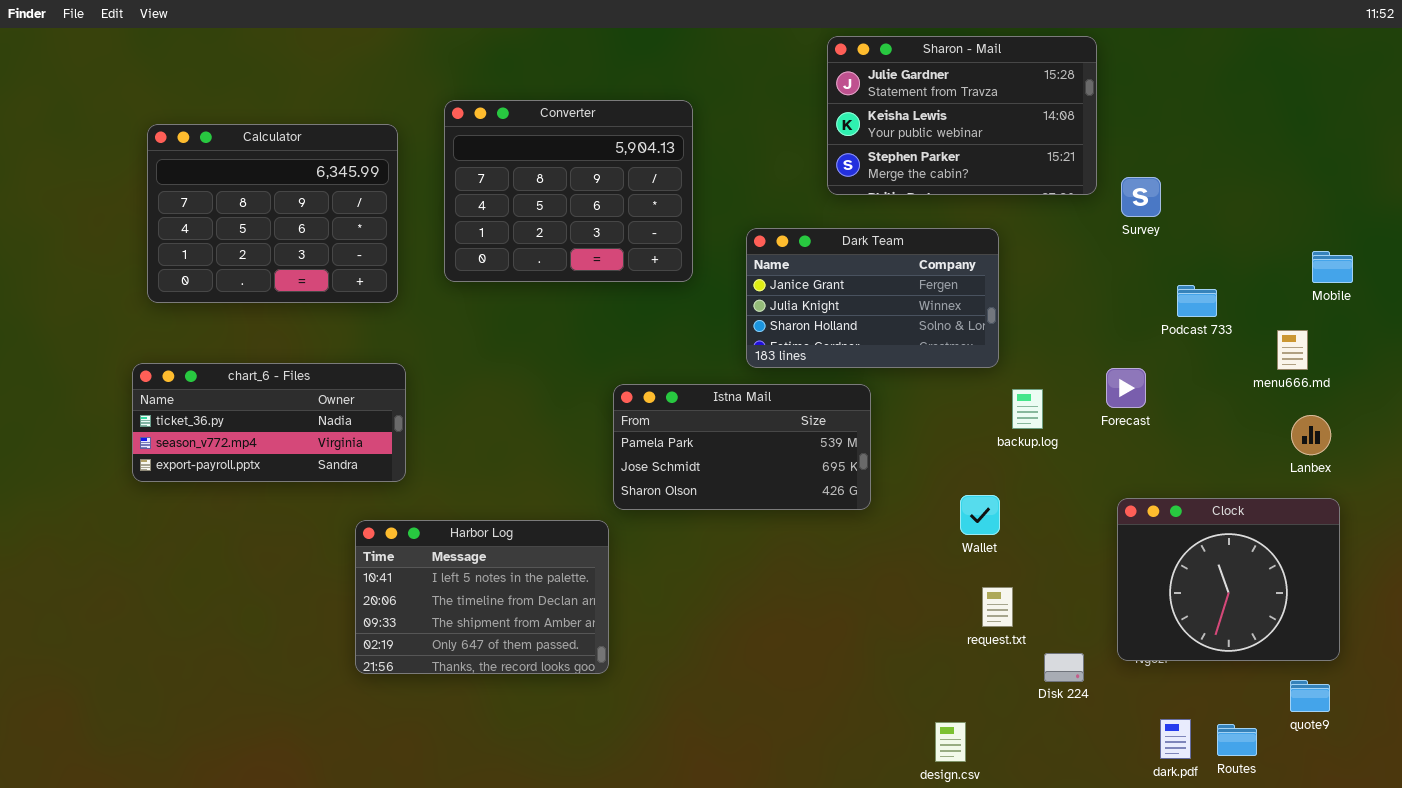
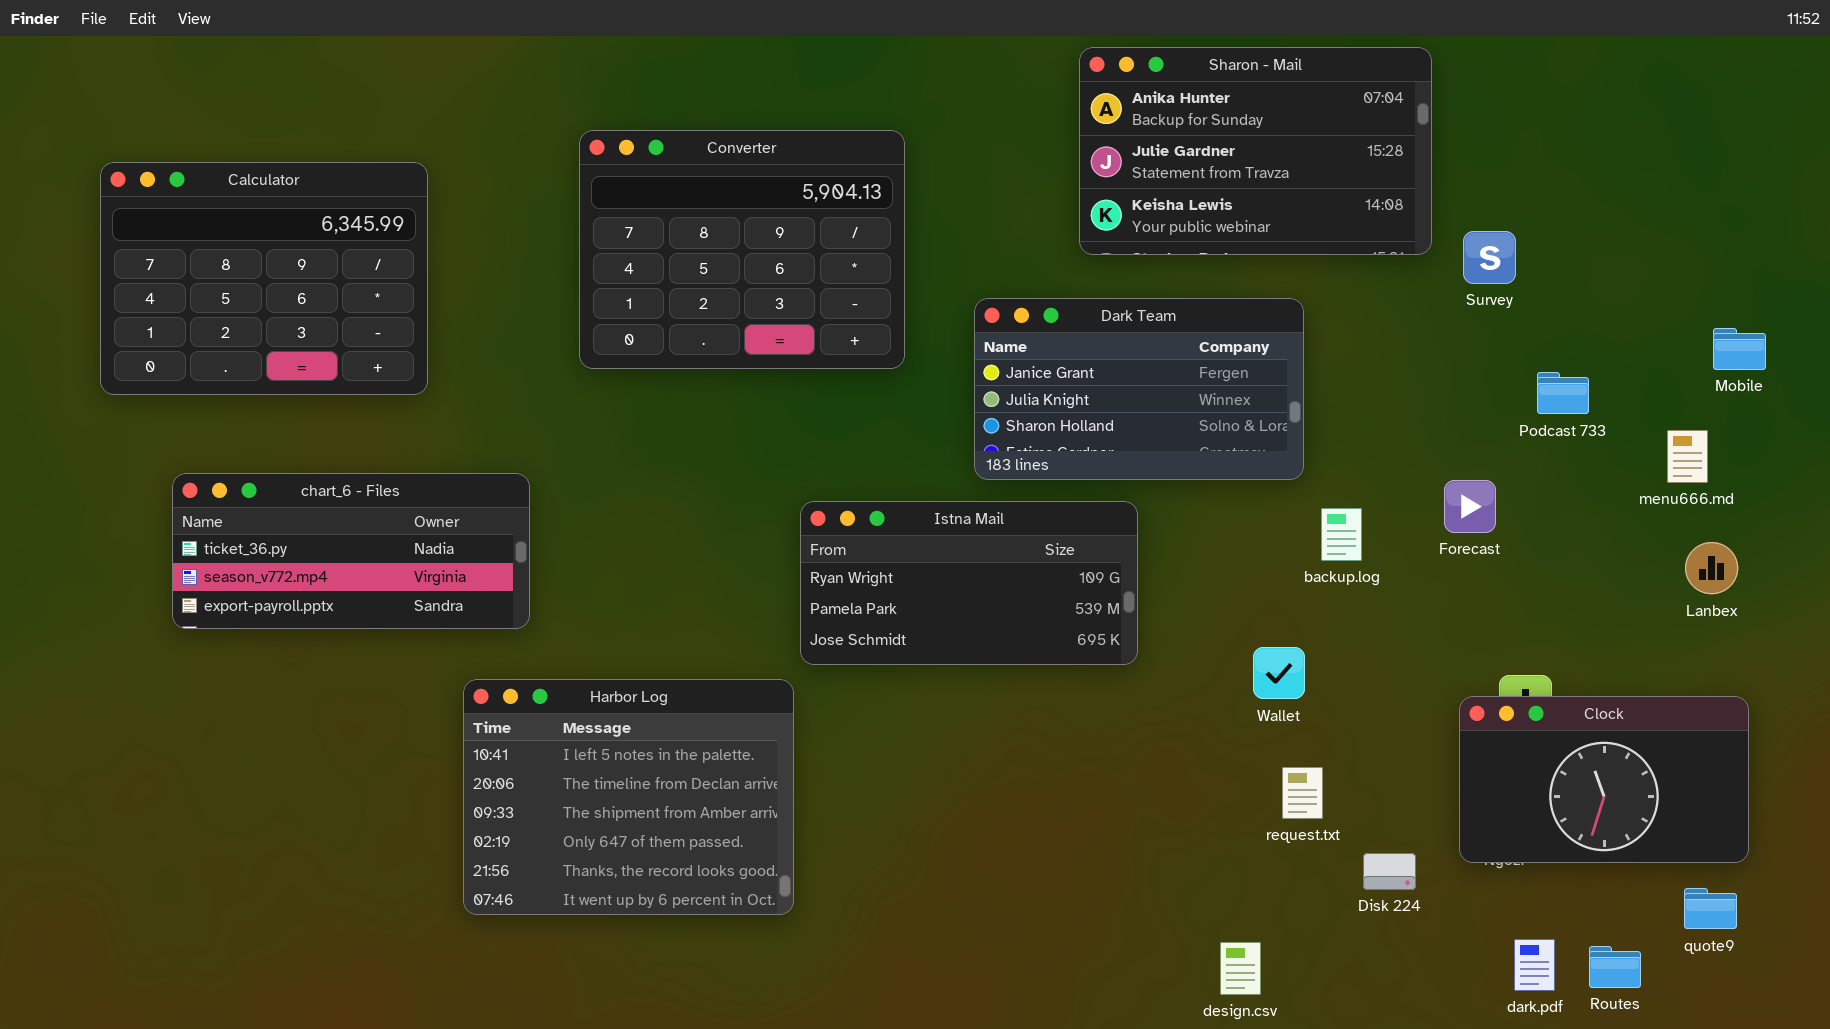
Sharon - Mail: [827,36,1097,195] -> [1079,47,1432,255], scrolled up 1 row
Calculator: [147,124,398,303] -> [100,162,428,395], moved
Istna Mail: [613,384,871,510] -> [800,501,1138,665], scrolled up 1 row
Clock: [1117,498,1340,661] -> [1459,696,1749,863], resized
Harbor Log: [355,520,609,674] -> [463,679,794,915], resized

